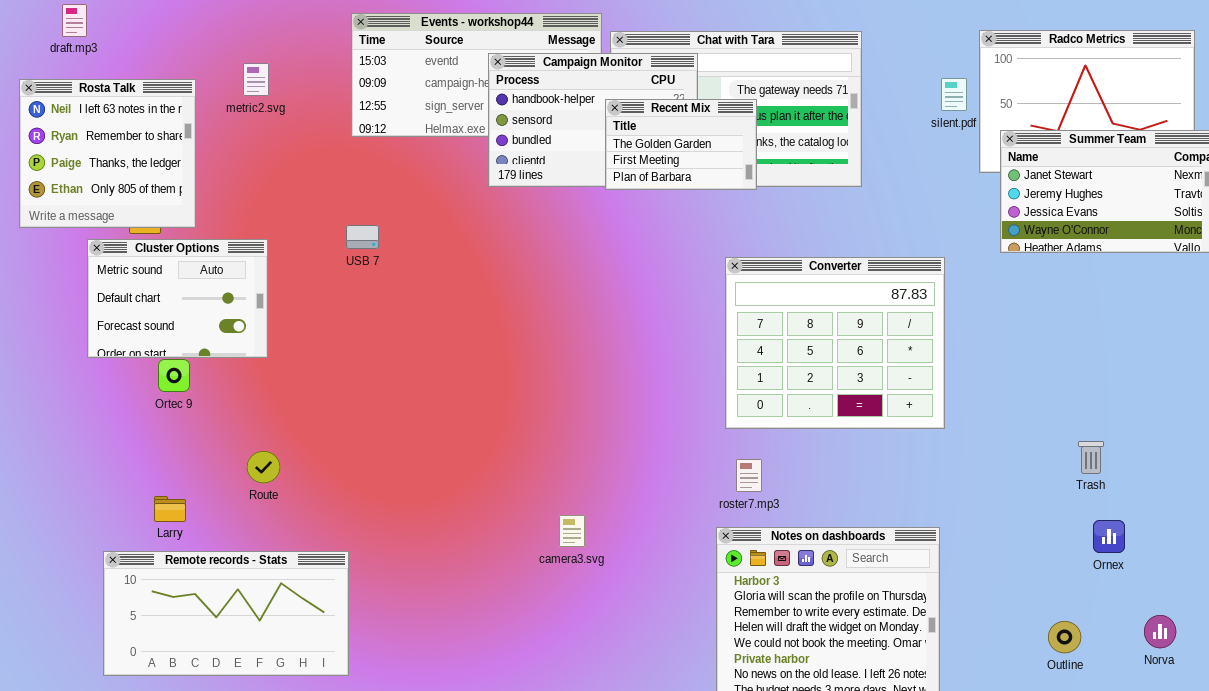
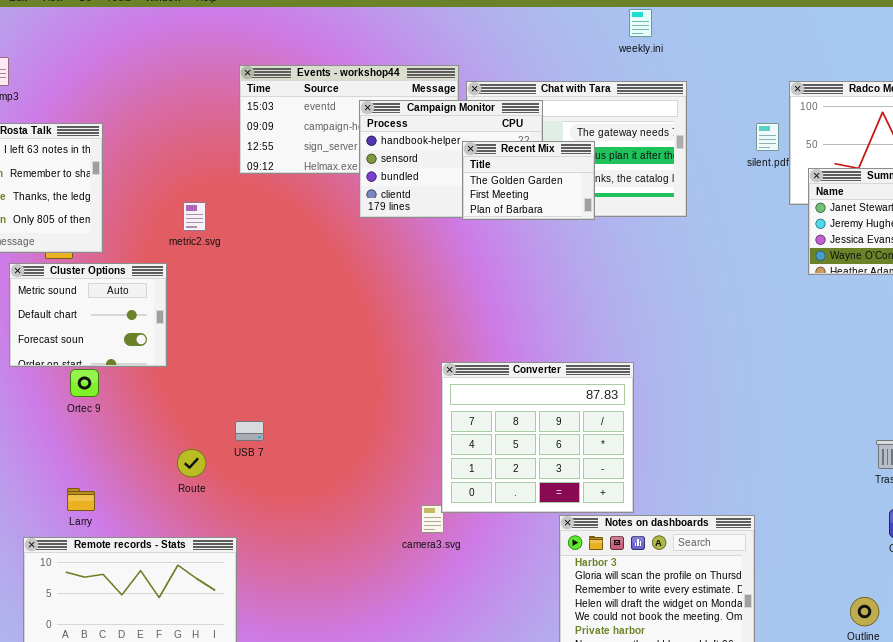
metric2.svg: [243,63,269,96] -> [183,202,206,231], moved
USB 7: [346,225,379,249] -> [235,421,264,441], moved
Converter: [725,257,945,429] -> [441,362,634,513], moved
Route: [247,451,280,483] -> [177,449,206,477], moved

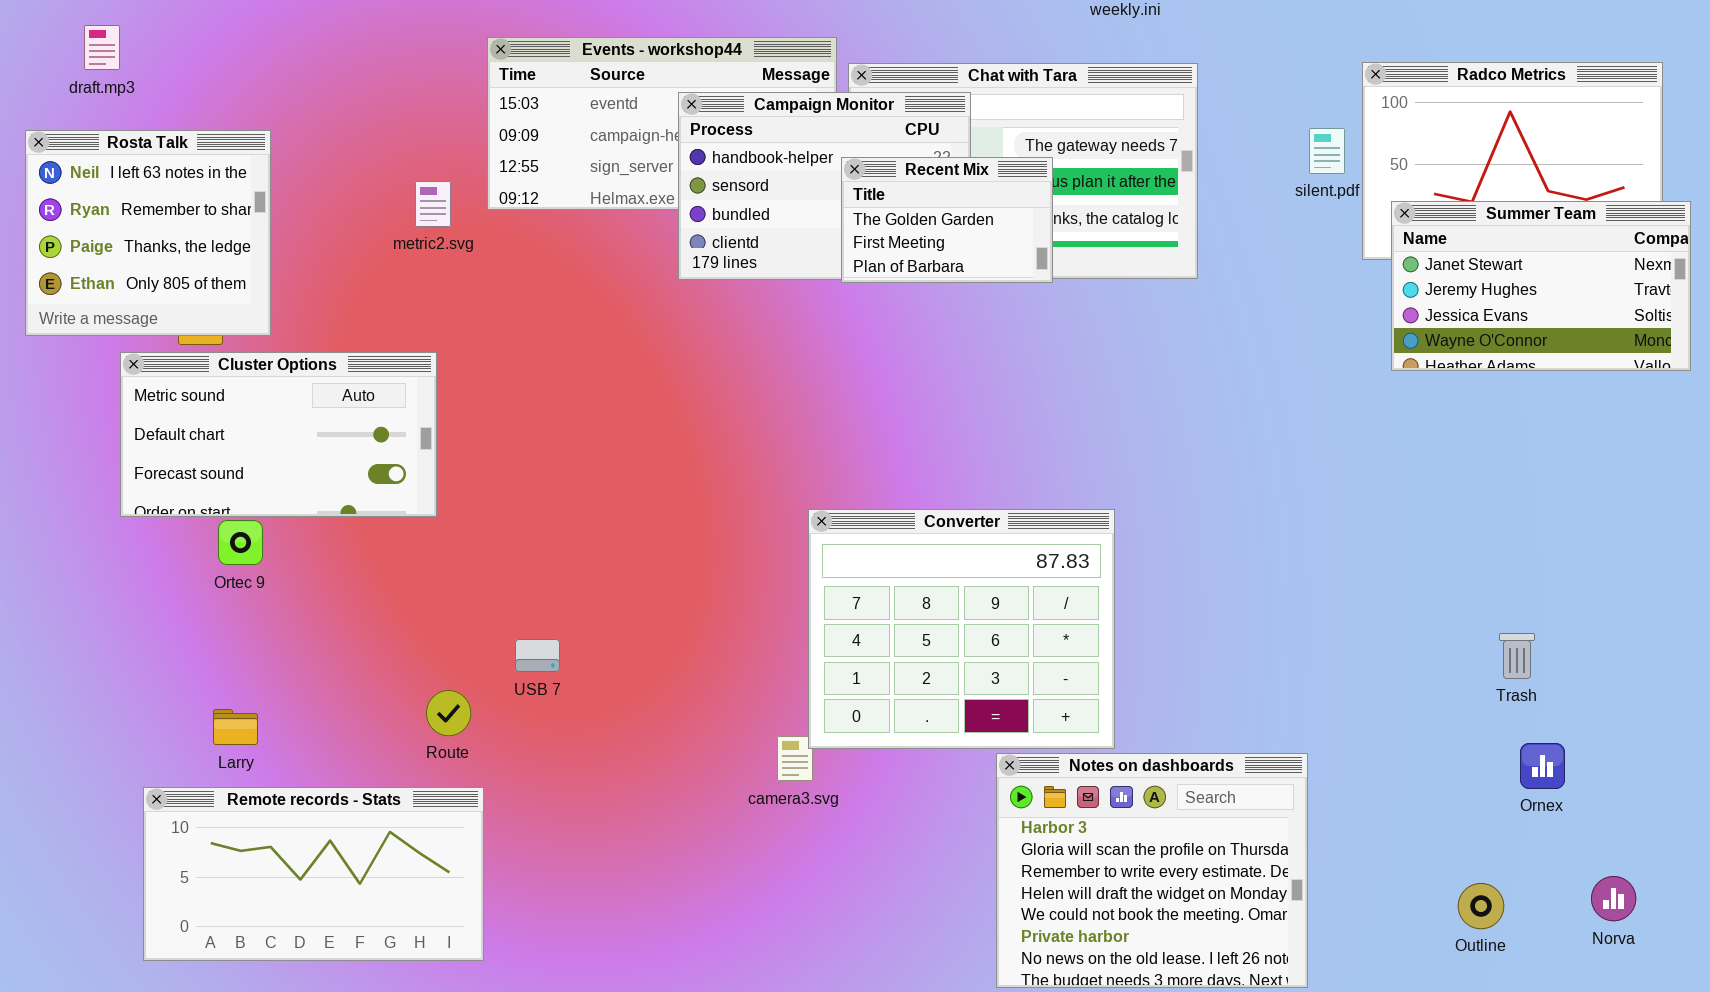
metric2.svg: [183,202,206,231] -> [415,181,451,227], moved
Cluster Options: [9,263,167,367] -> [120,352,437,517], resized
USB 7: [235,421,264,441] -> [515,639,560,672], moved
Route: [177,449,206,477] -> [426,690,471,736], moved

